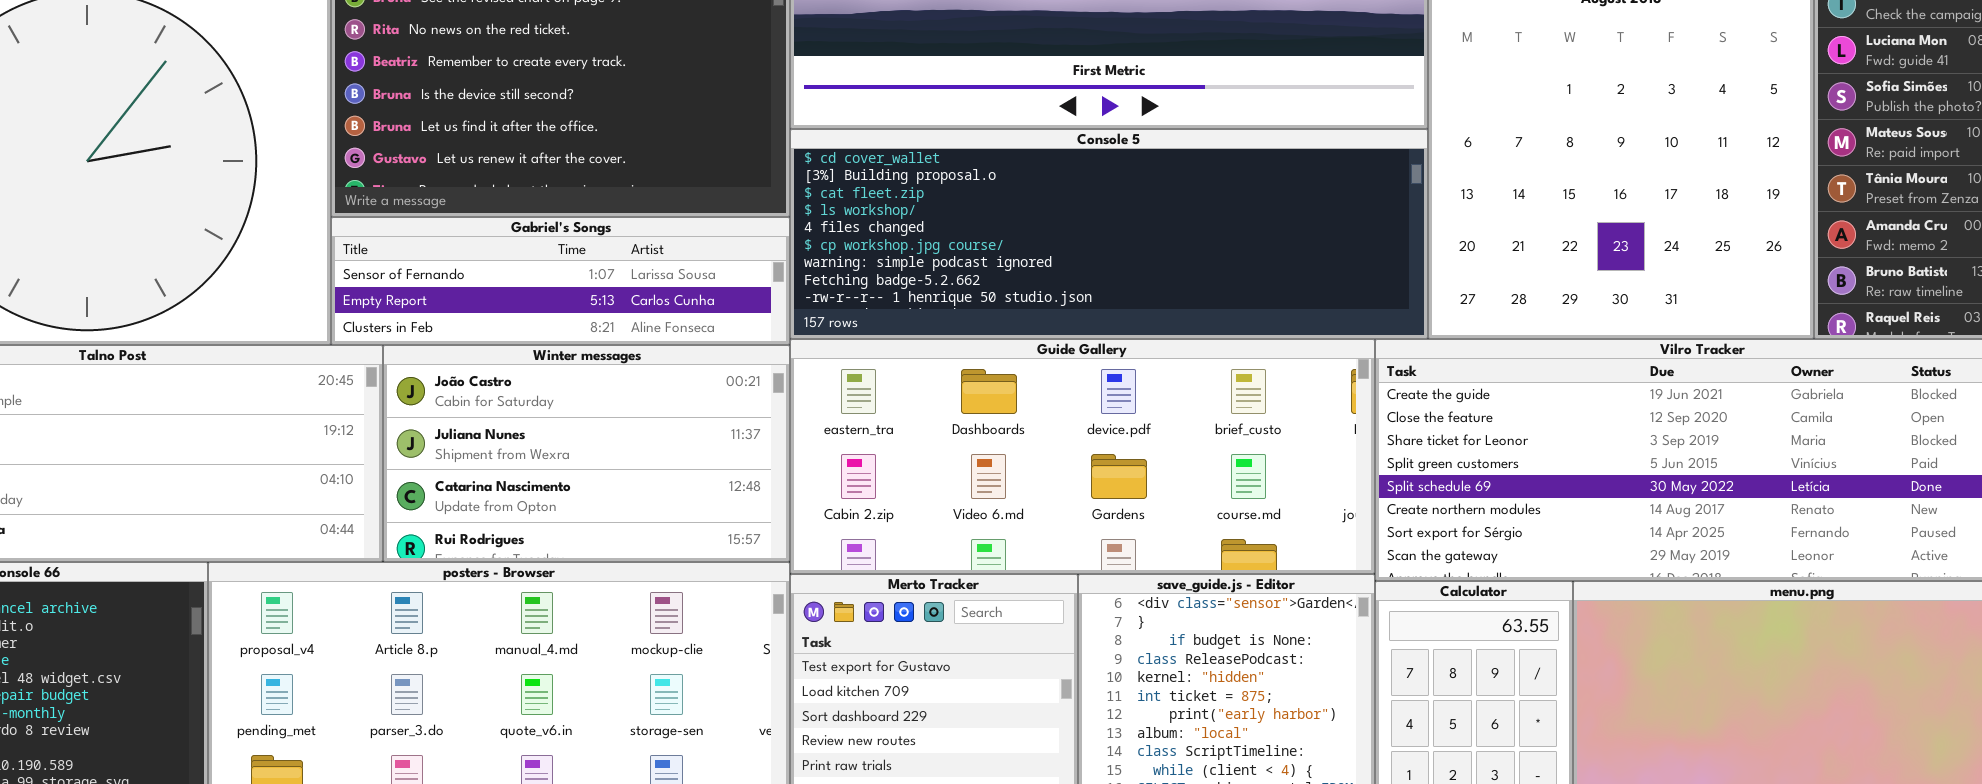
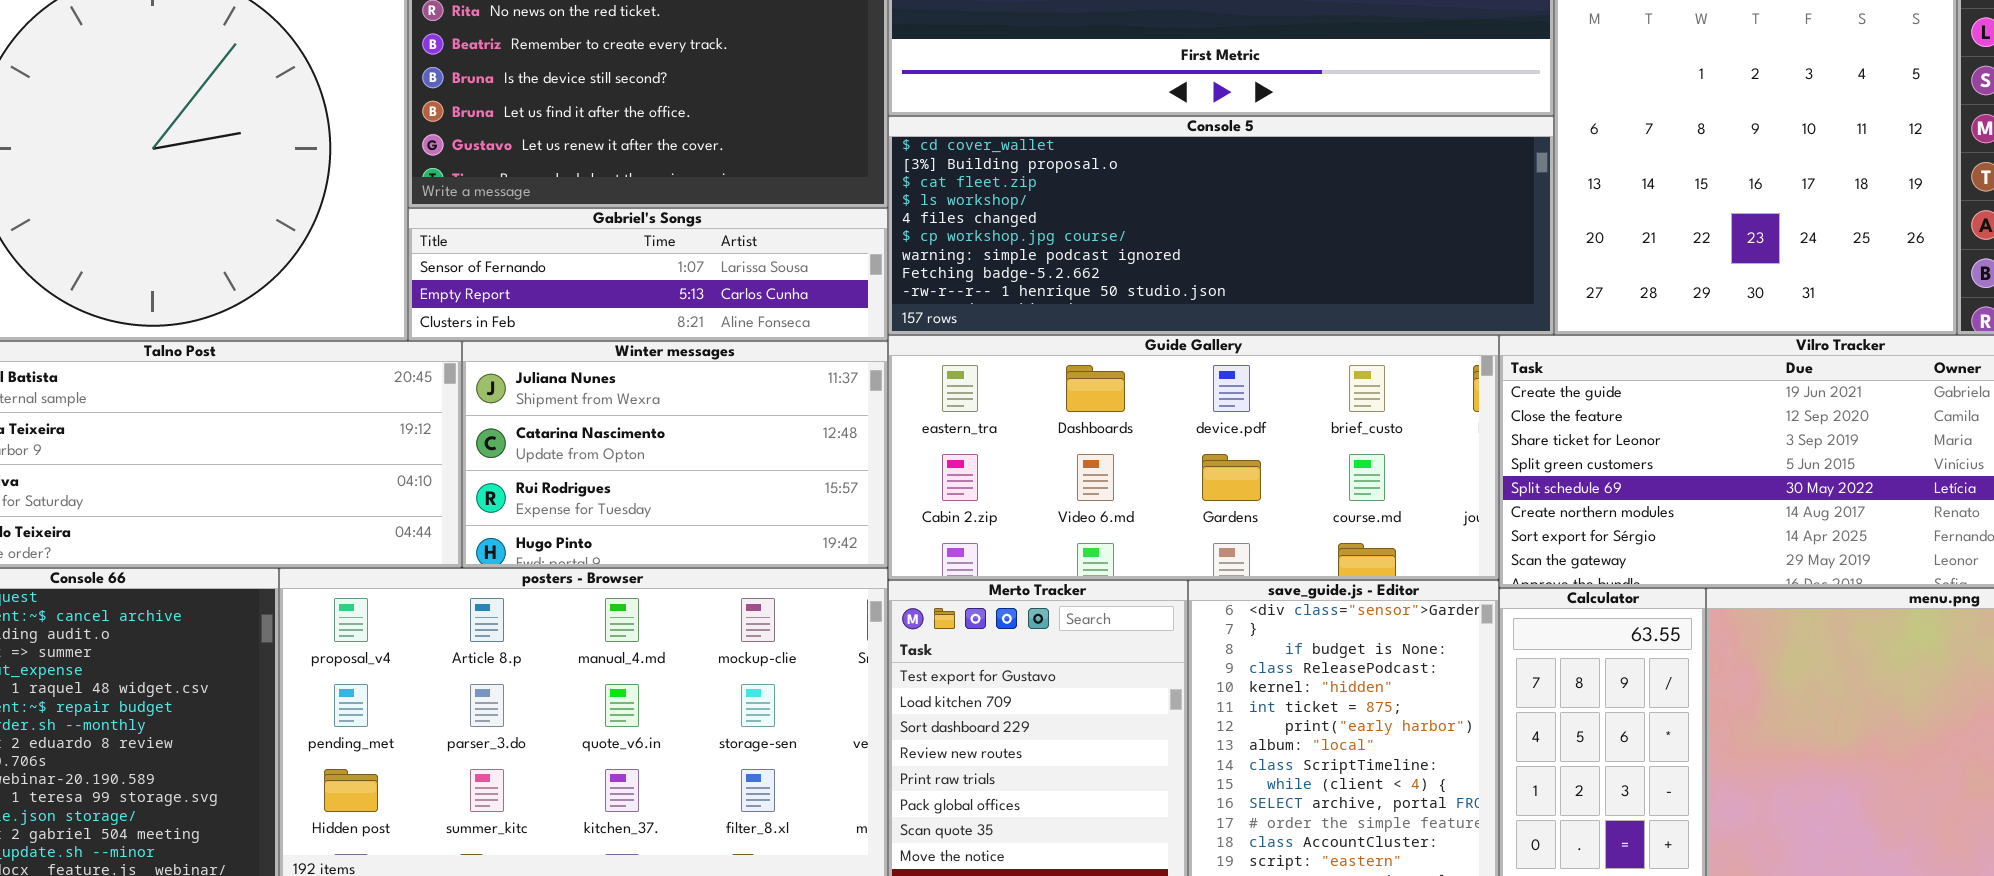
Winter messages: [383,345,790,562] -> [462,341,888,568], scrolled down 1 row

